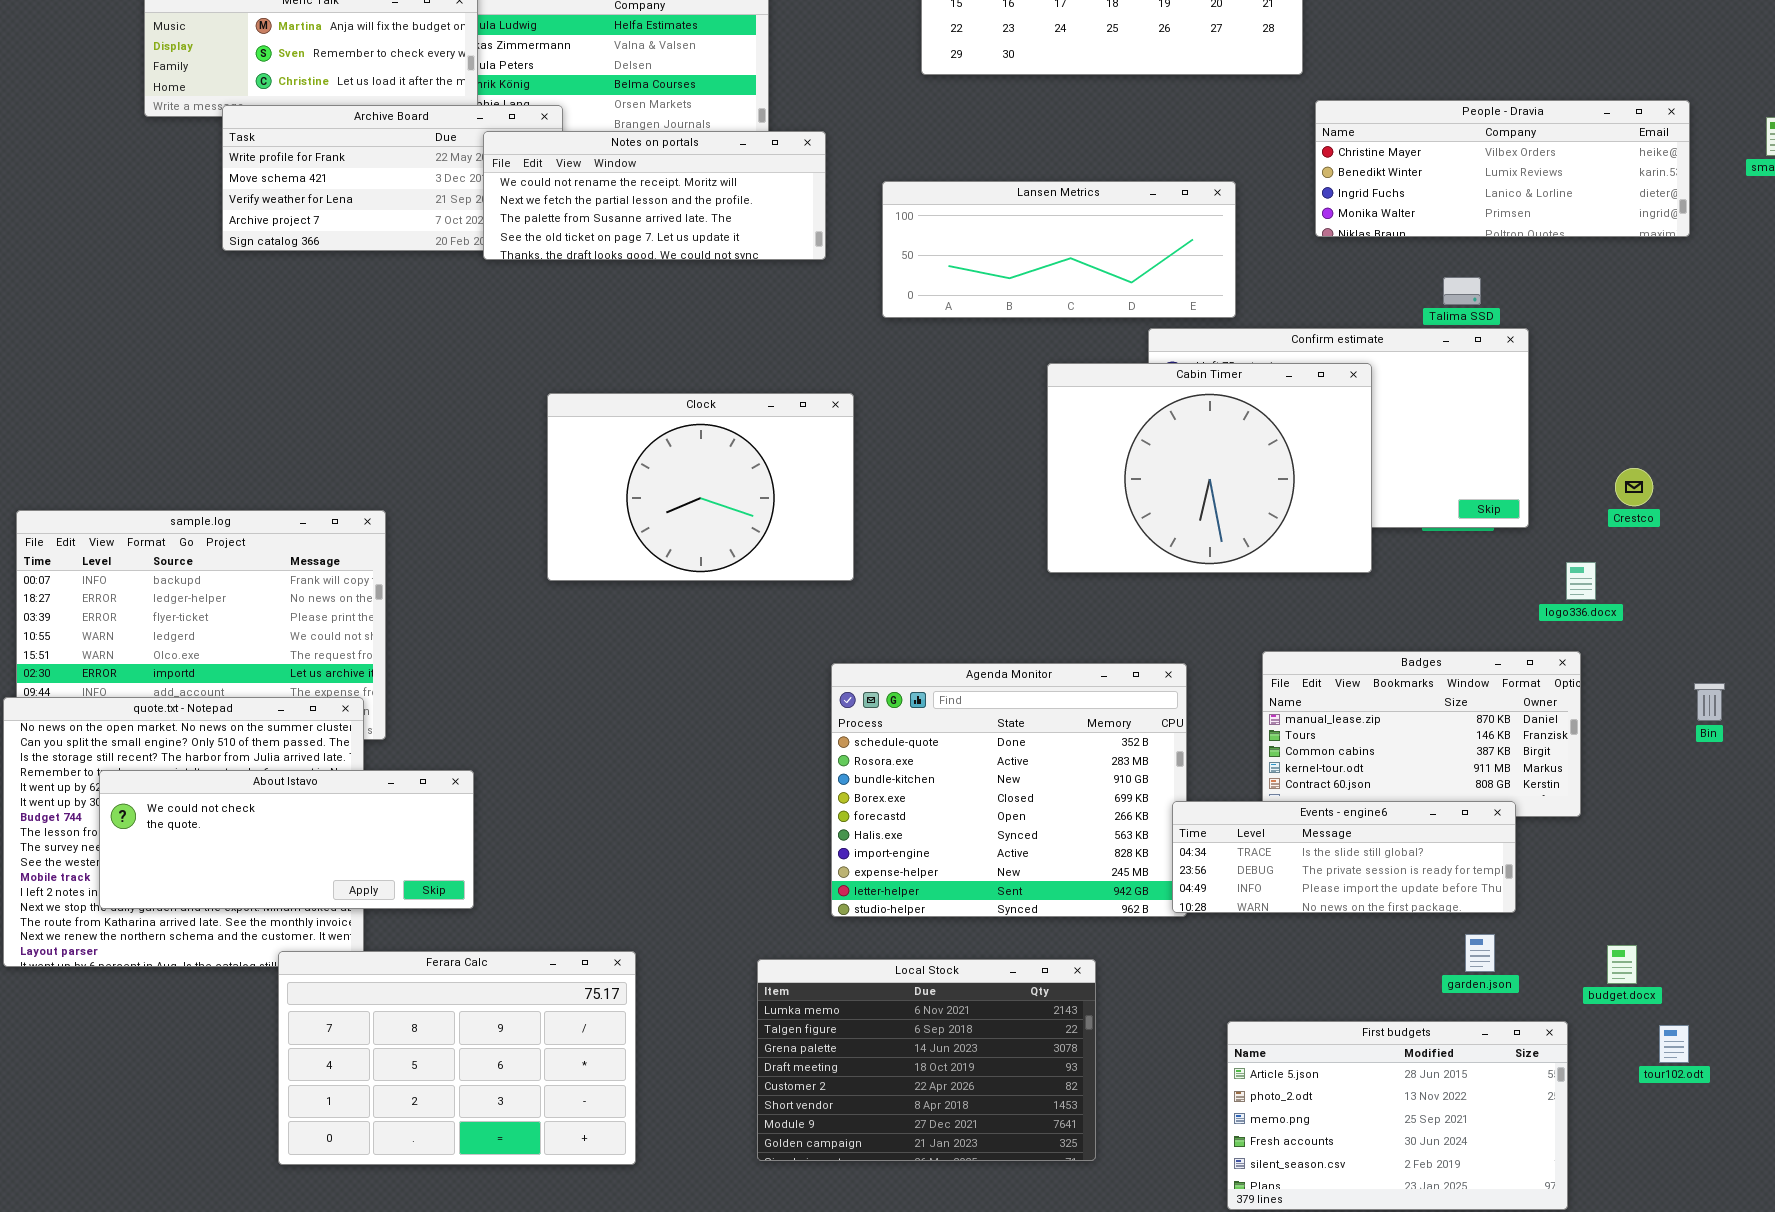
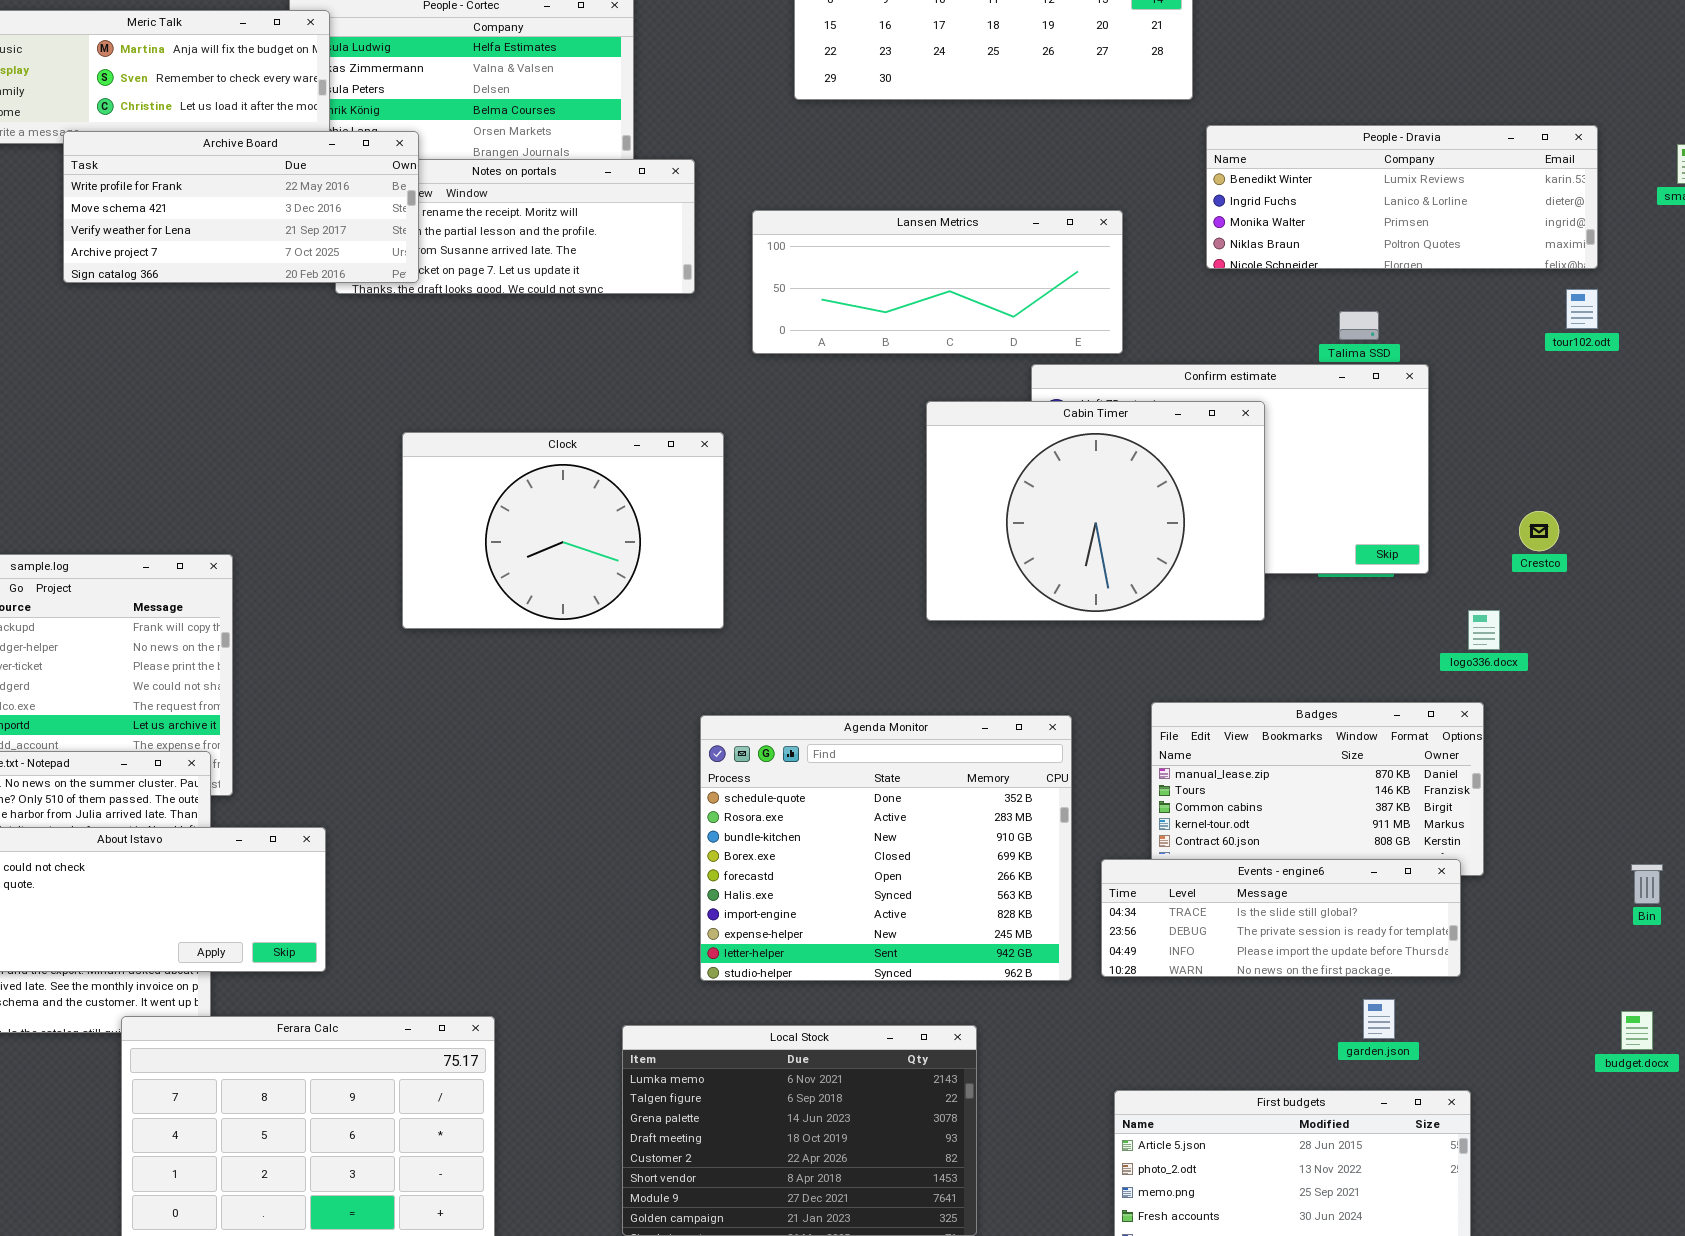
People - Dravia: [1315,100,1690,237] -> [1206,125,1598,269], scrolled down 1 row
Archive Board: [222,105,563,251] -> [63,131,419,283], raised
Bin: [1694,683,1725,721] -> [1631,864,1663,904], moved
Events - engine6: [1172,801,1516,913] -> [1101,859,1461,977], moved
budget.docx: [1607,945,1637,984] -> [1621,1011,1653,1050], moved
tour102.odt: [1659,1025,1689,1063] -> [1566,289,1598,329], moved

